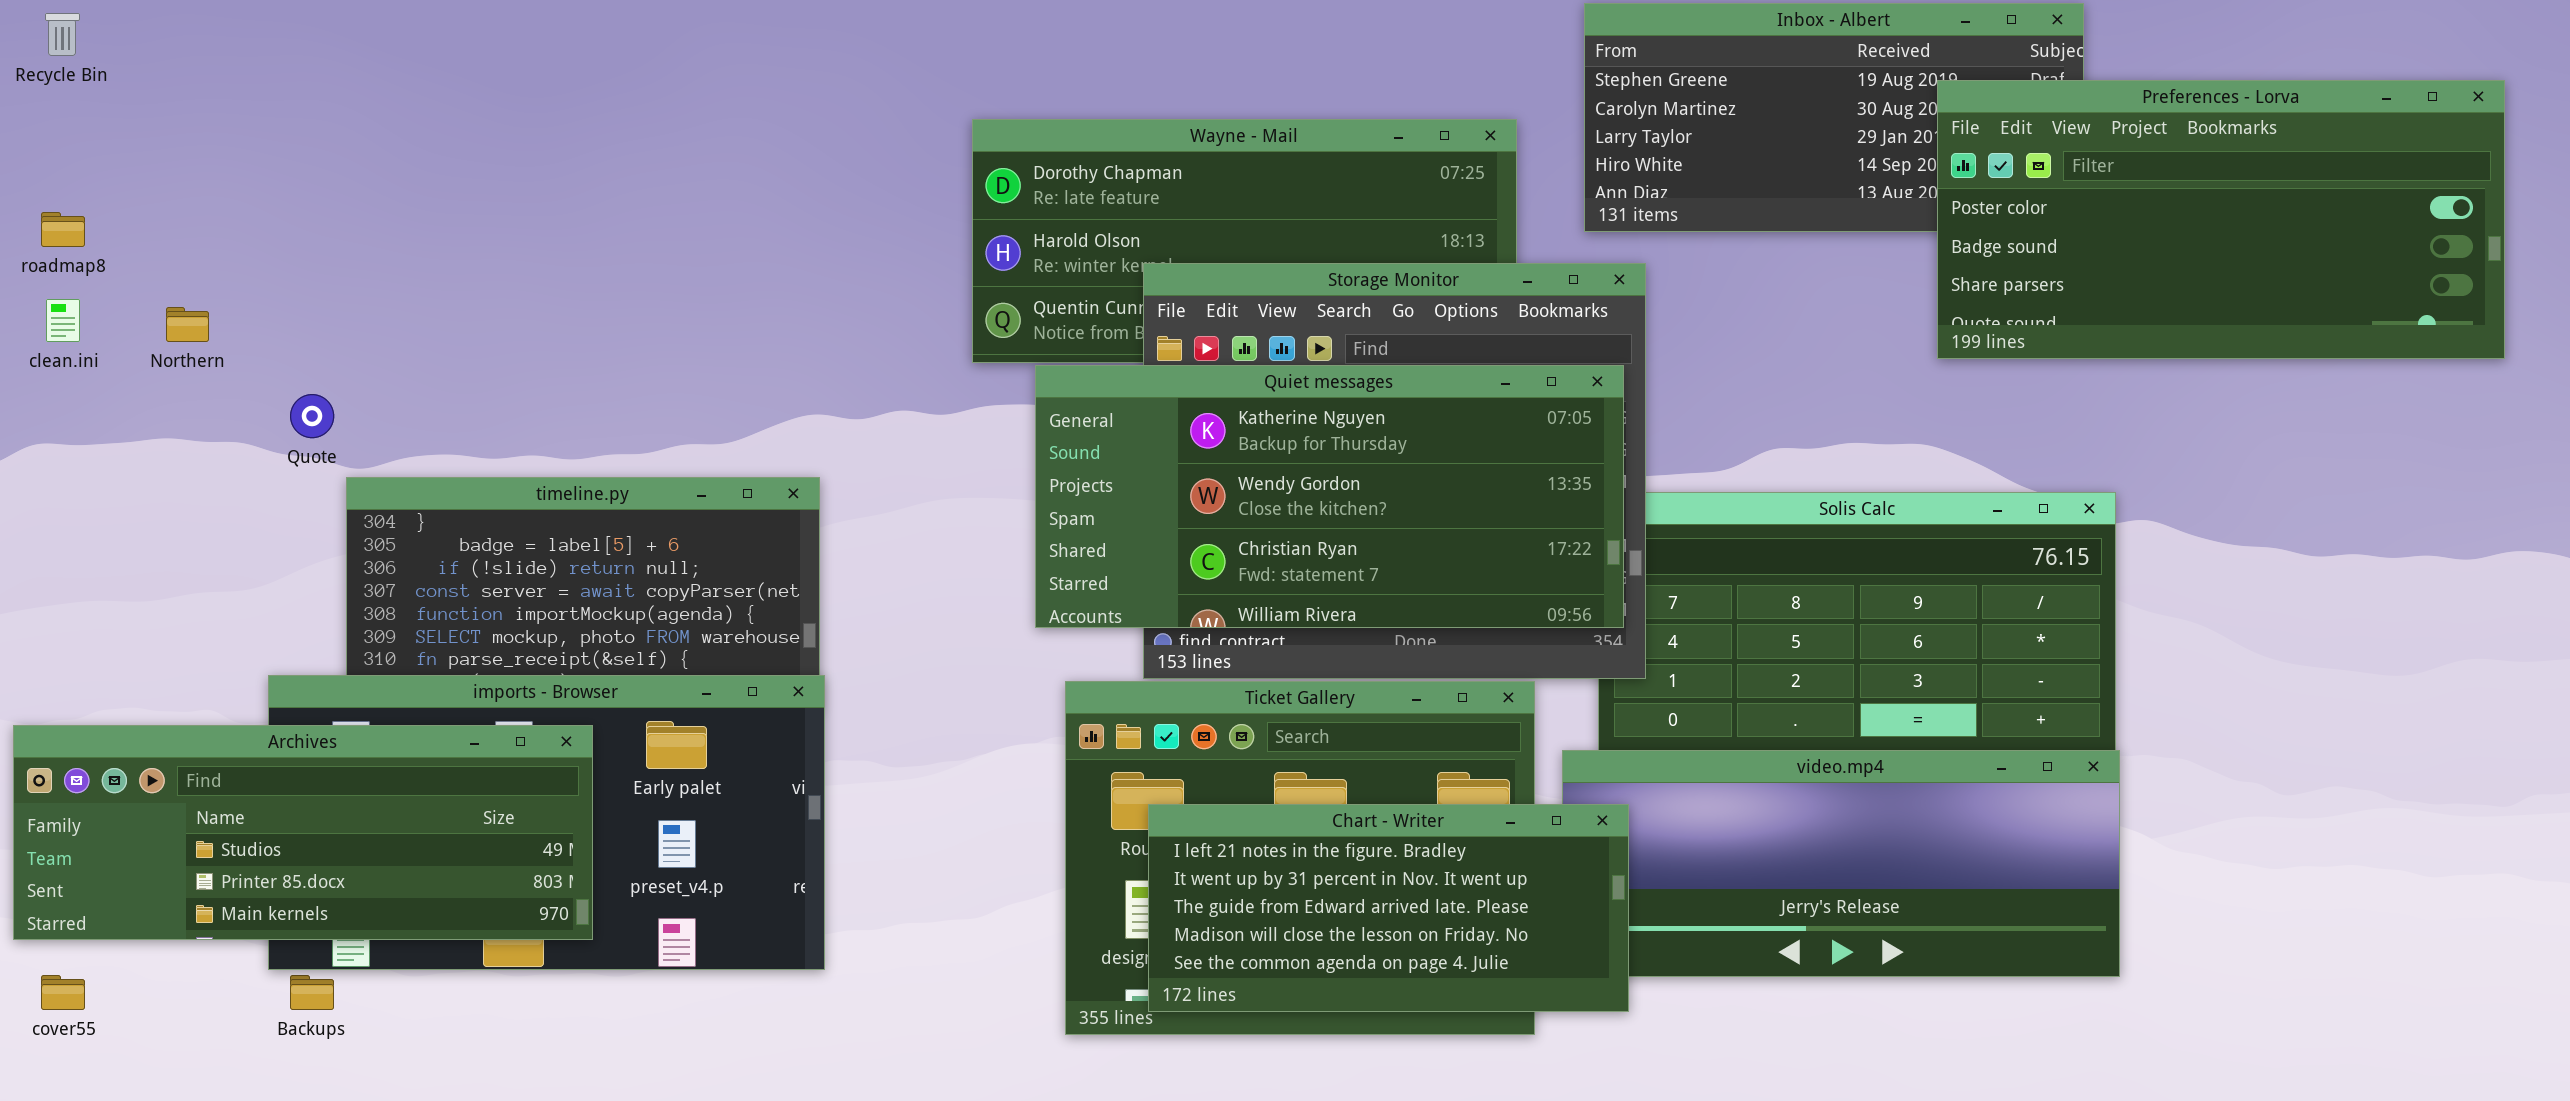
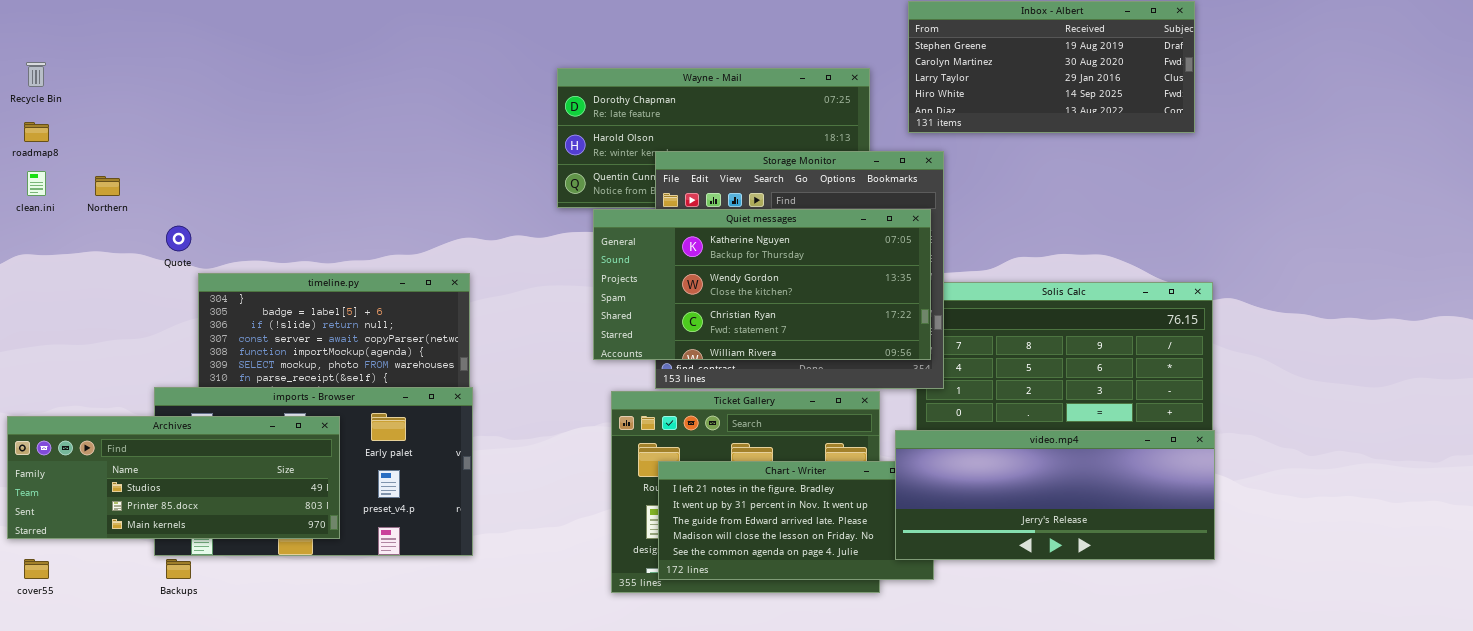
Recycle Bin: [45,13,80,56] -> [26,62,46,87], moved
Preferences - Lorva: [1937,80,2505,359] -> none, closed
video.mp4: [1562,750,2120,977] -> [895,430,1215,560], raised

